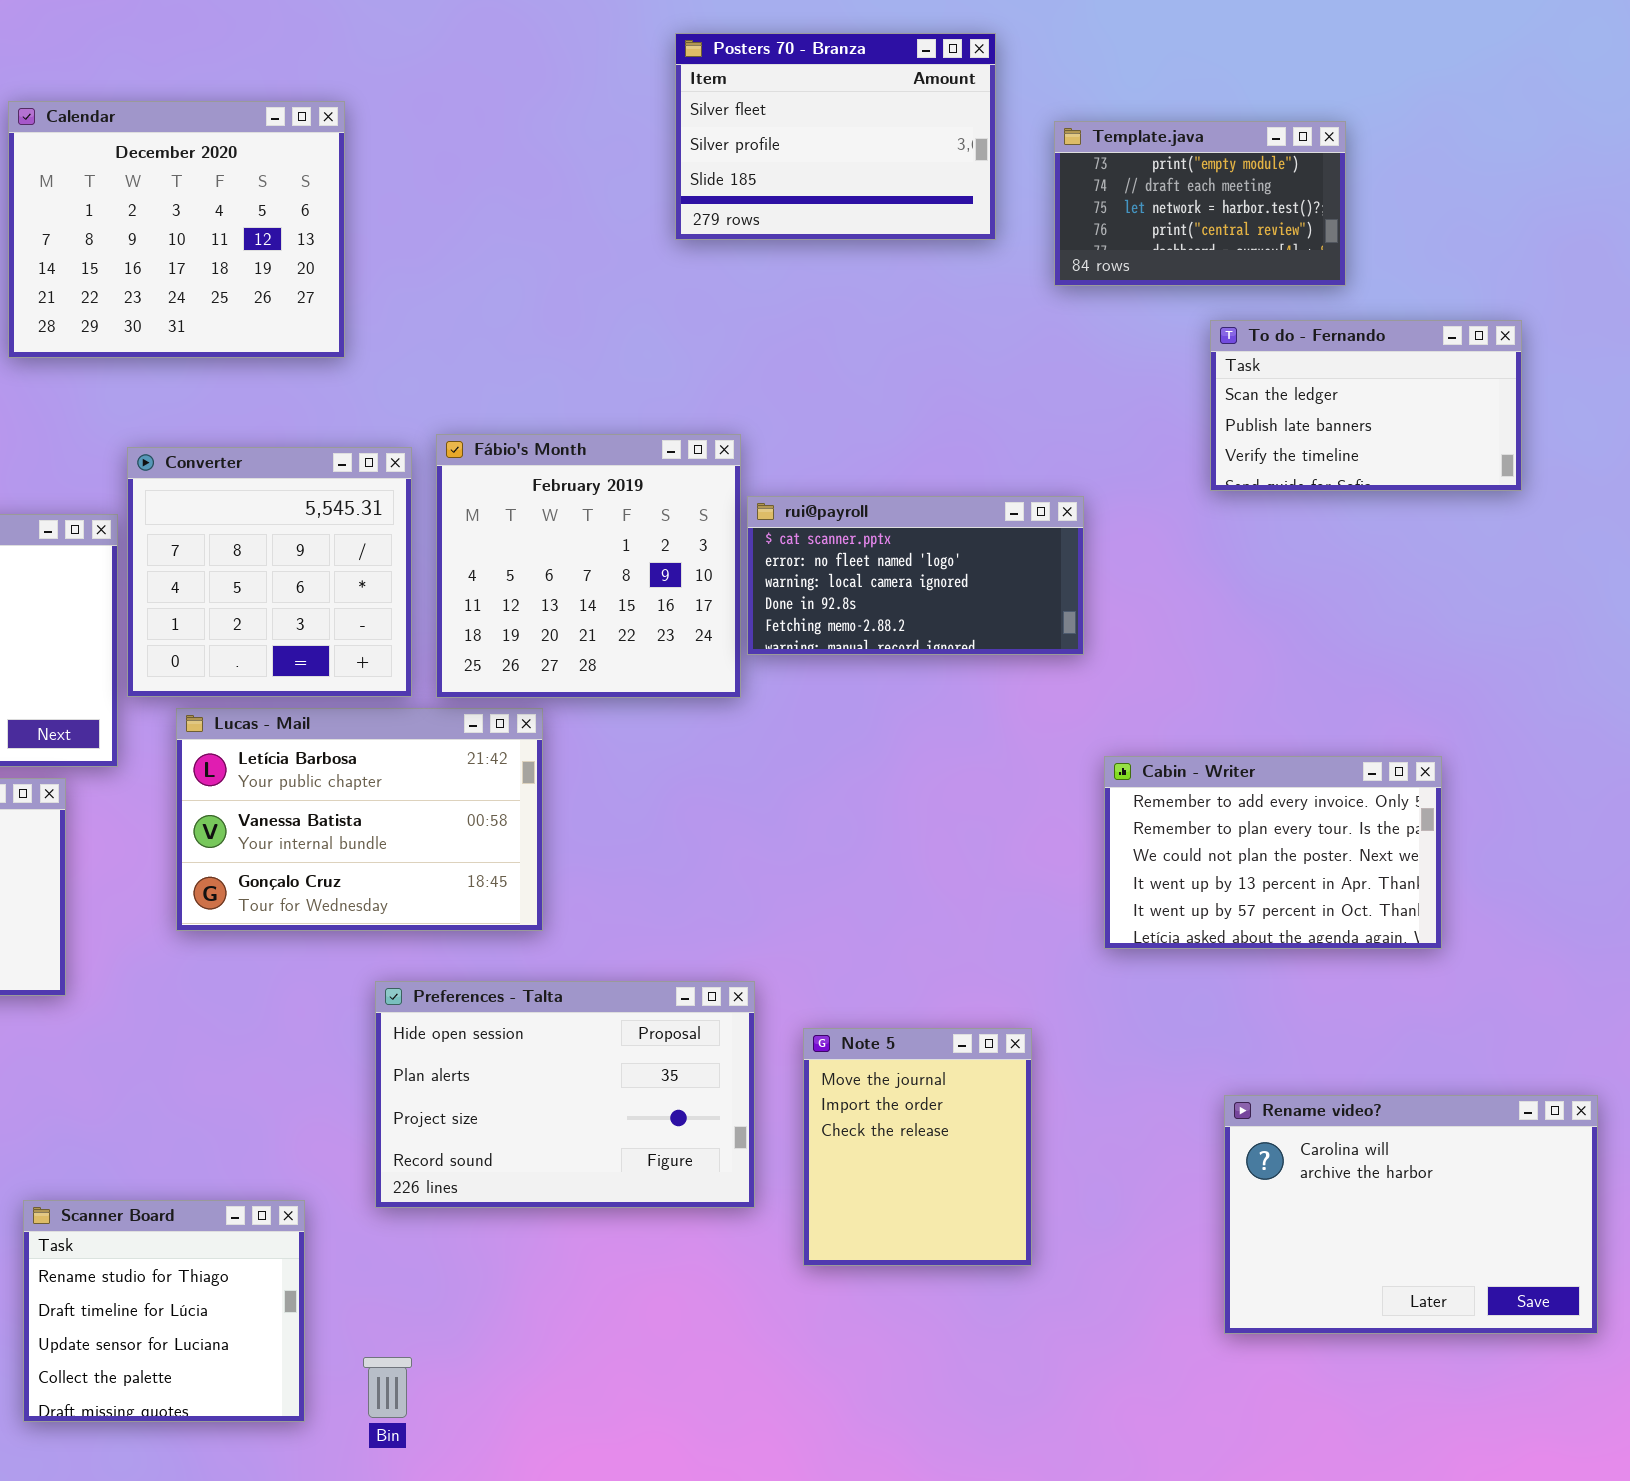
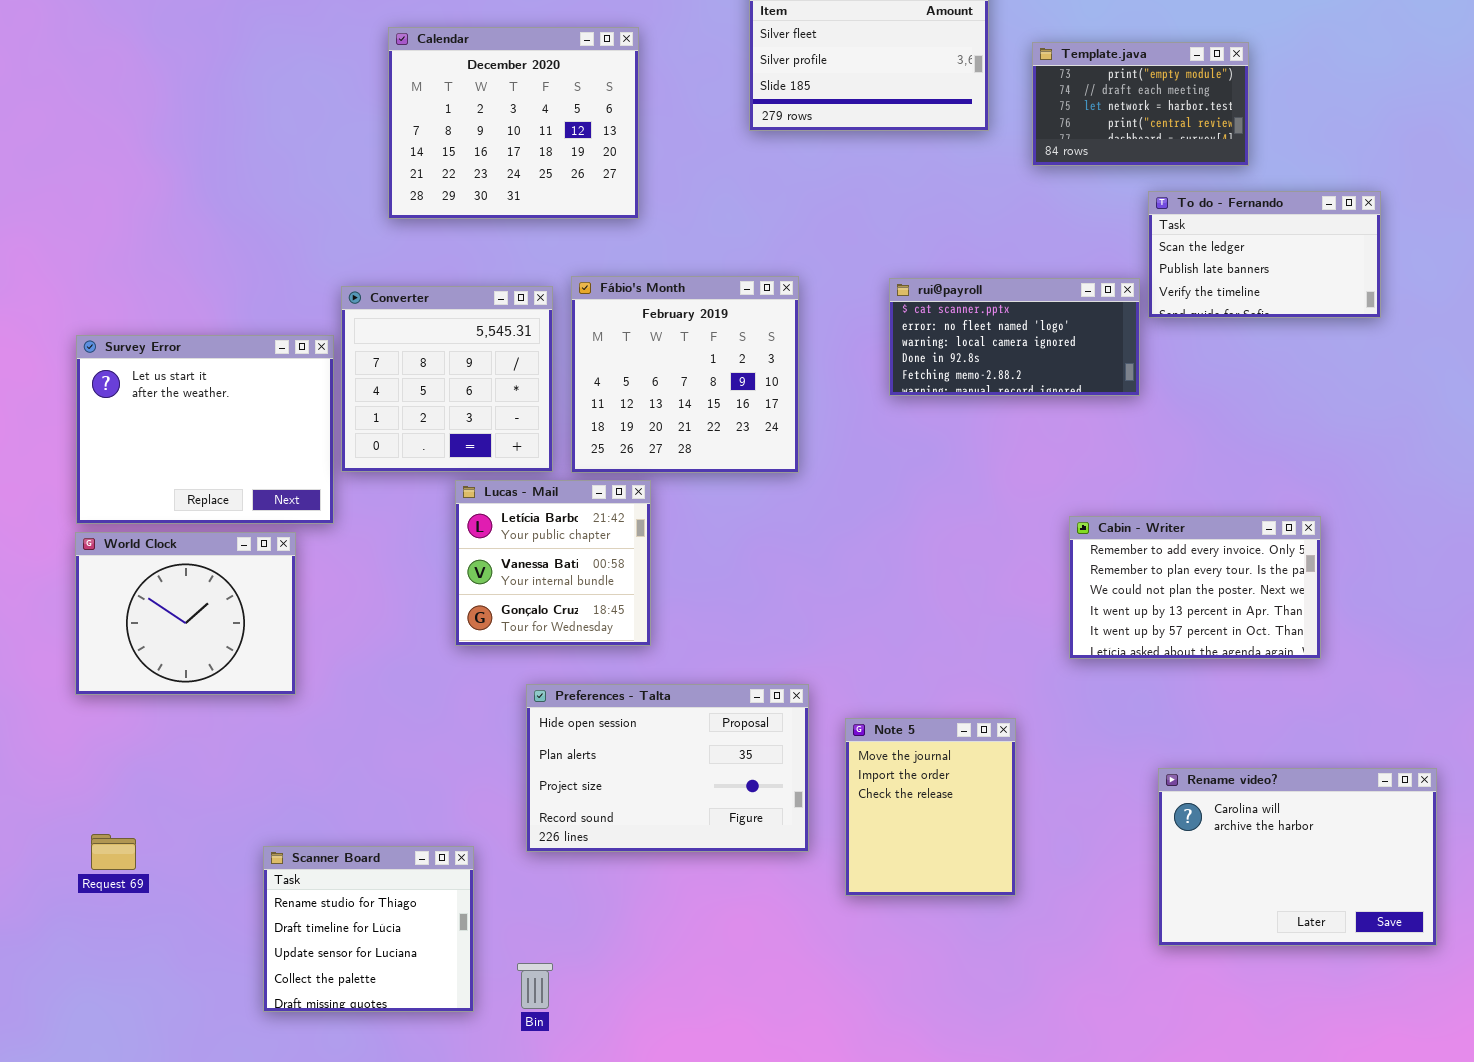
Calendar: [8,101,345,358] -> [388,27,639,219], moved
rui@payroll: [747,496,1084,655] -> [889,278,1140,396], moved
Lucas - Mail: [176,708,543,931] -> [455,480,651,646], resized

